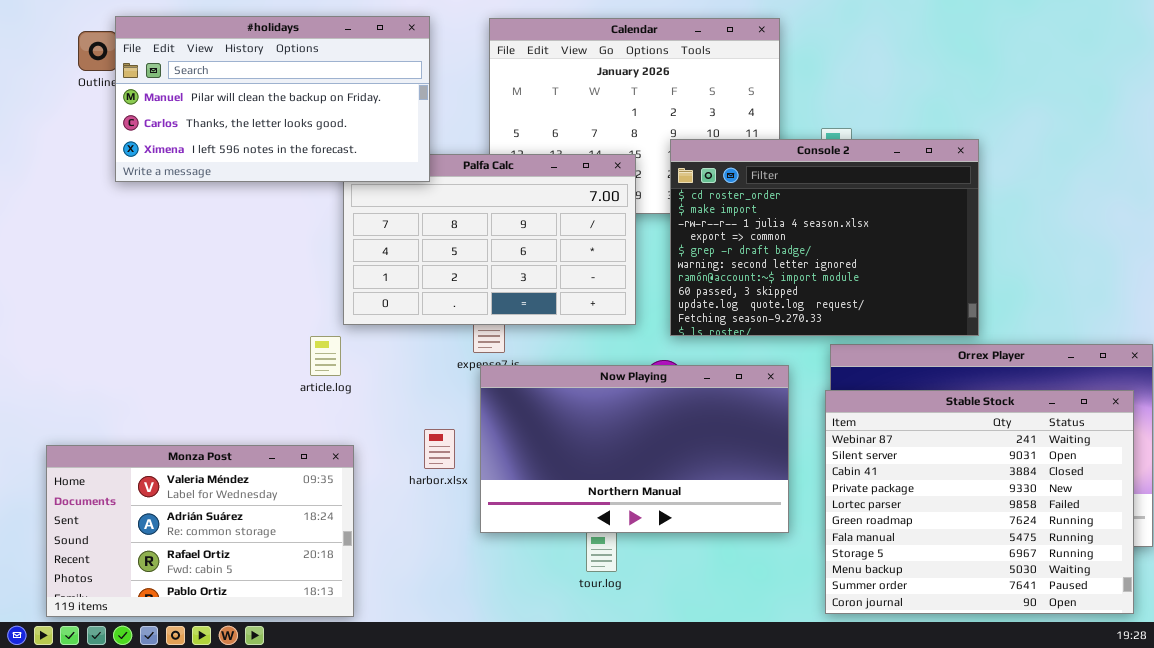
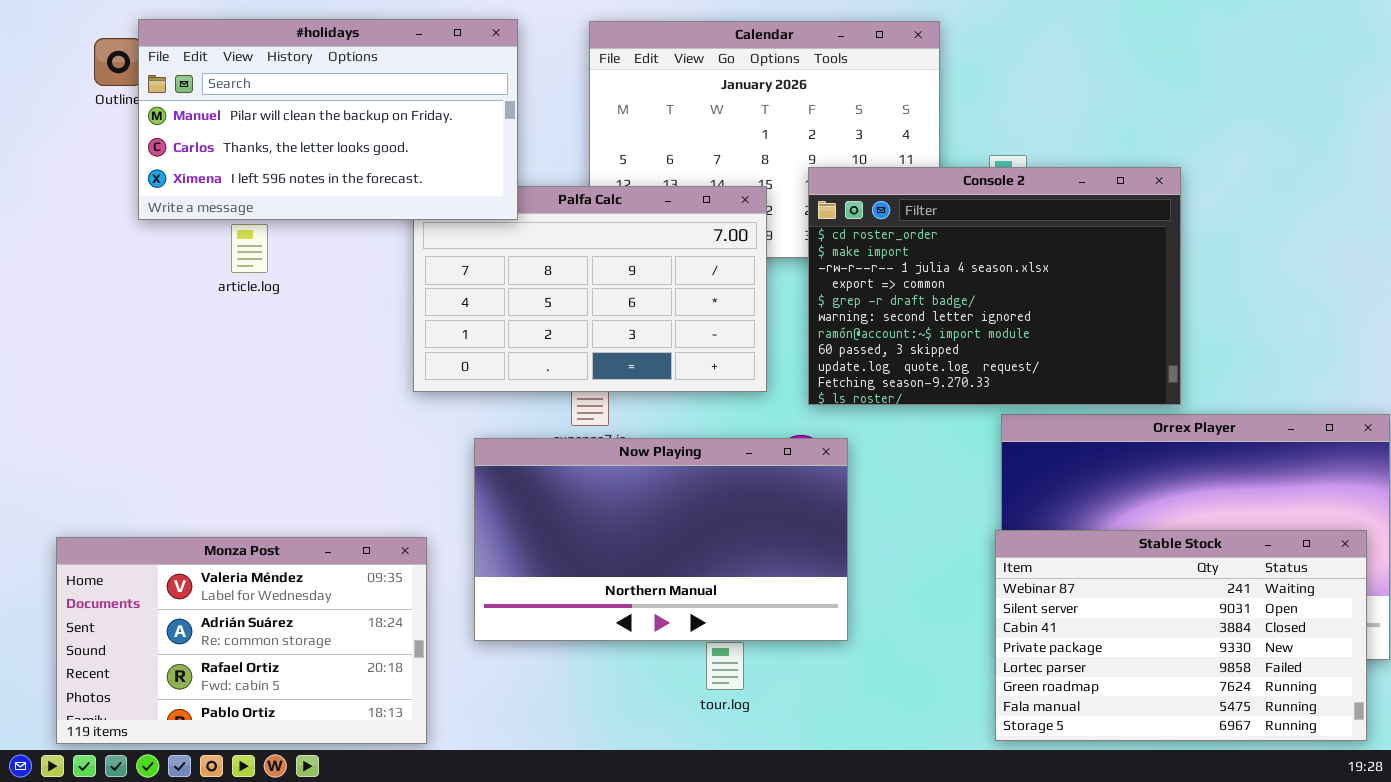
article.log: [310,336,341,376] -> [231,224,268,273], moved
Now Playing: [480,365,789,533] -> [474,438,848,641], moved
Stable Stock: [825,390,1134,614] -> [995,530,1367,741], resized

